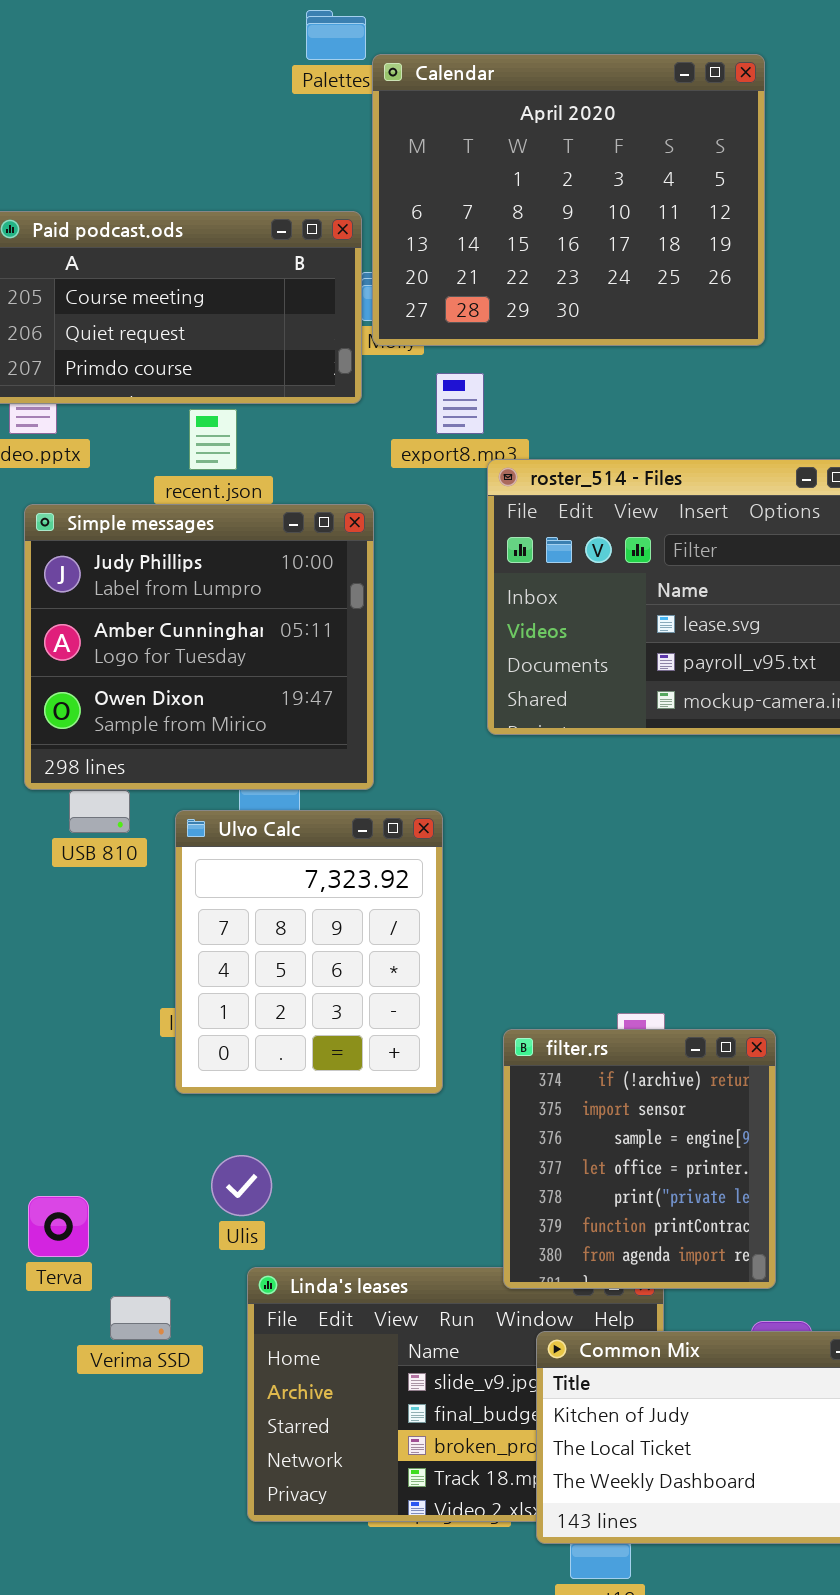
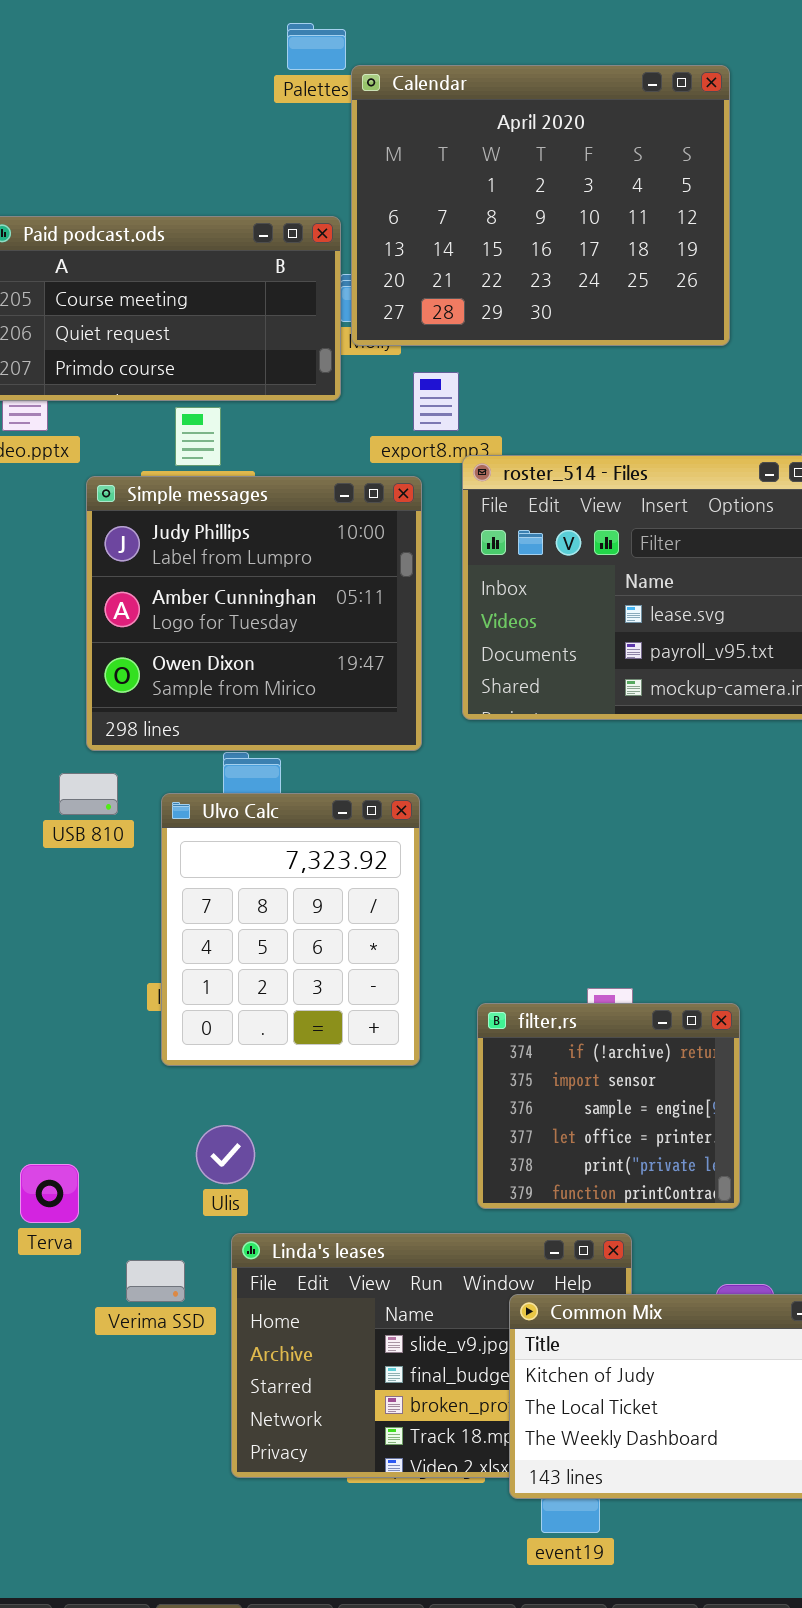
Simple messages: [24,504,374,790] -> [86,476,422,751], moved
filter.rs: [503,1029,776,1289] -> [477,1003,740,1209], resized
Verima SSD: [110,1296,171,1340] -> [126,1260,185,1302], moved

